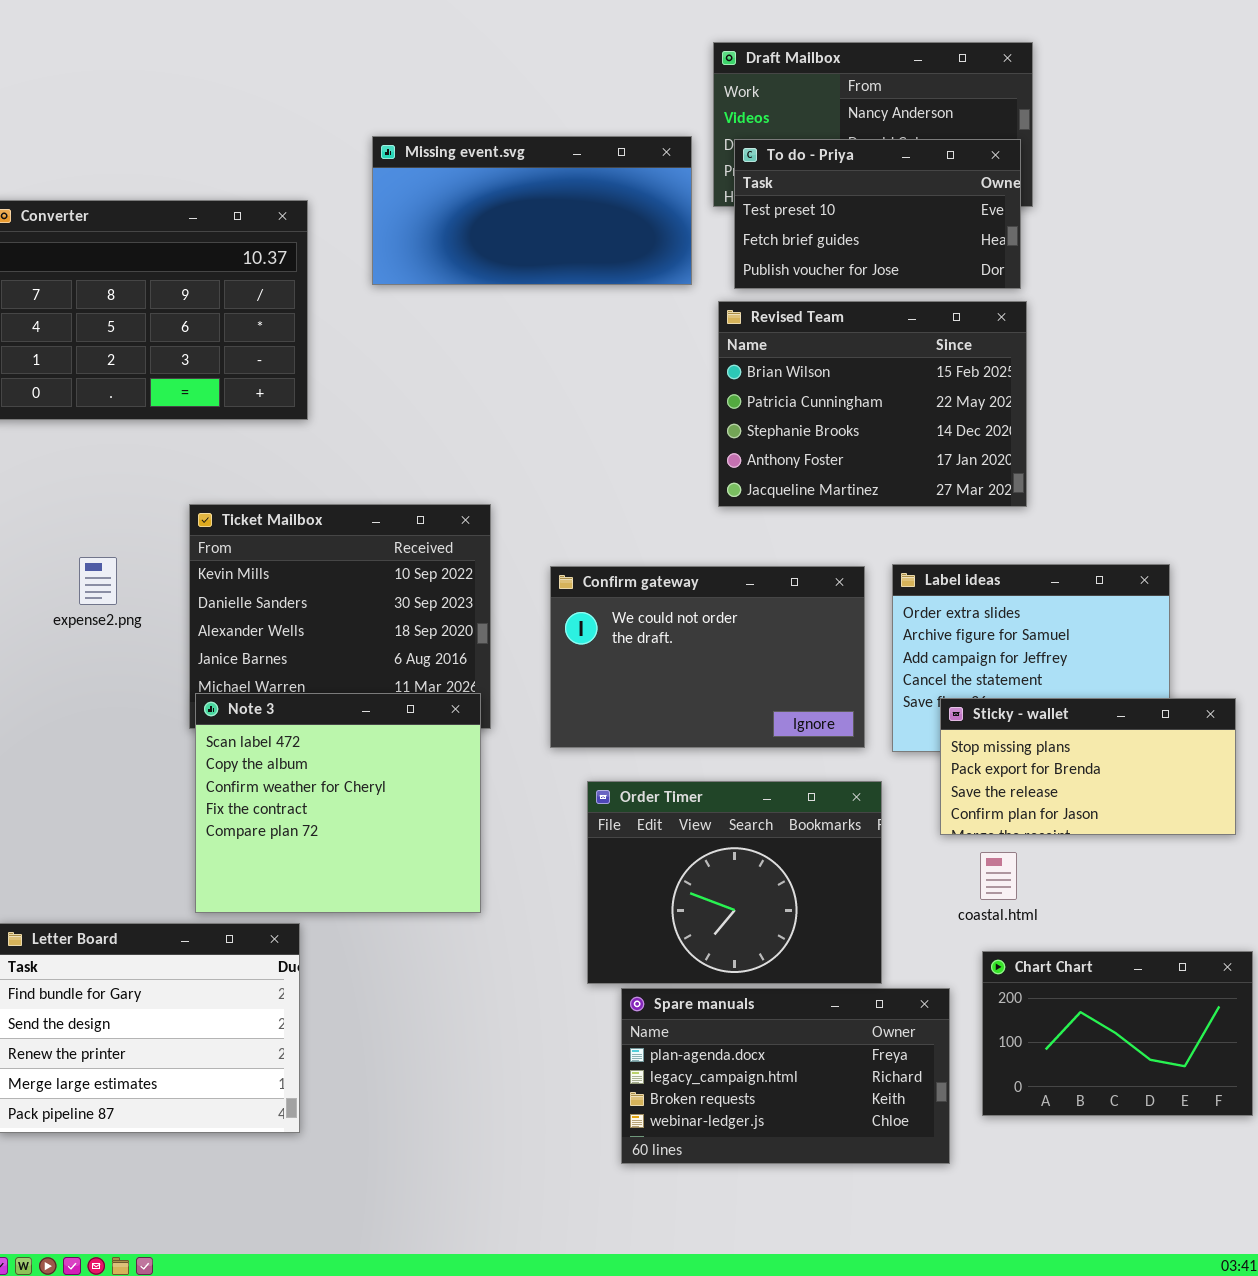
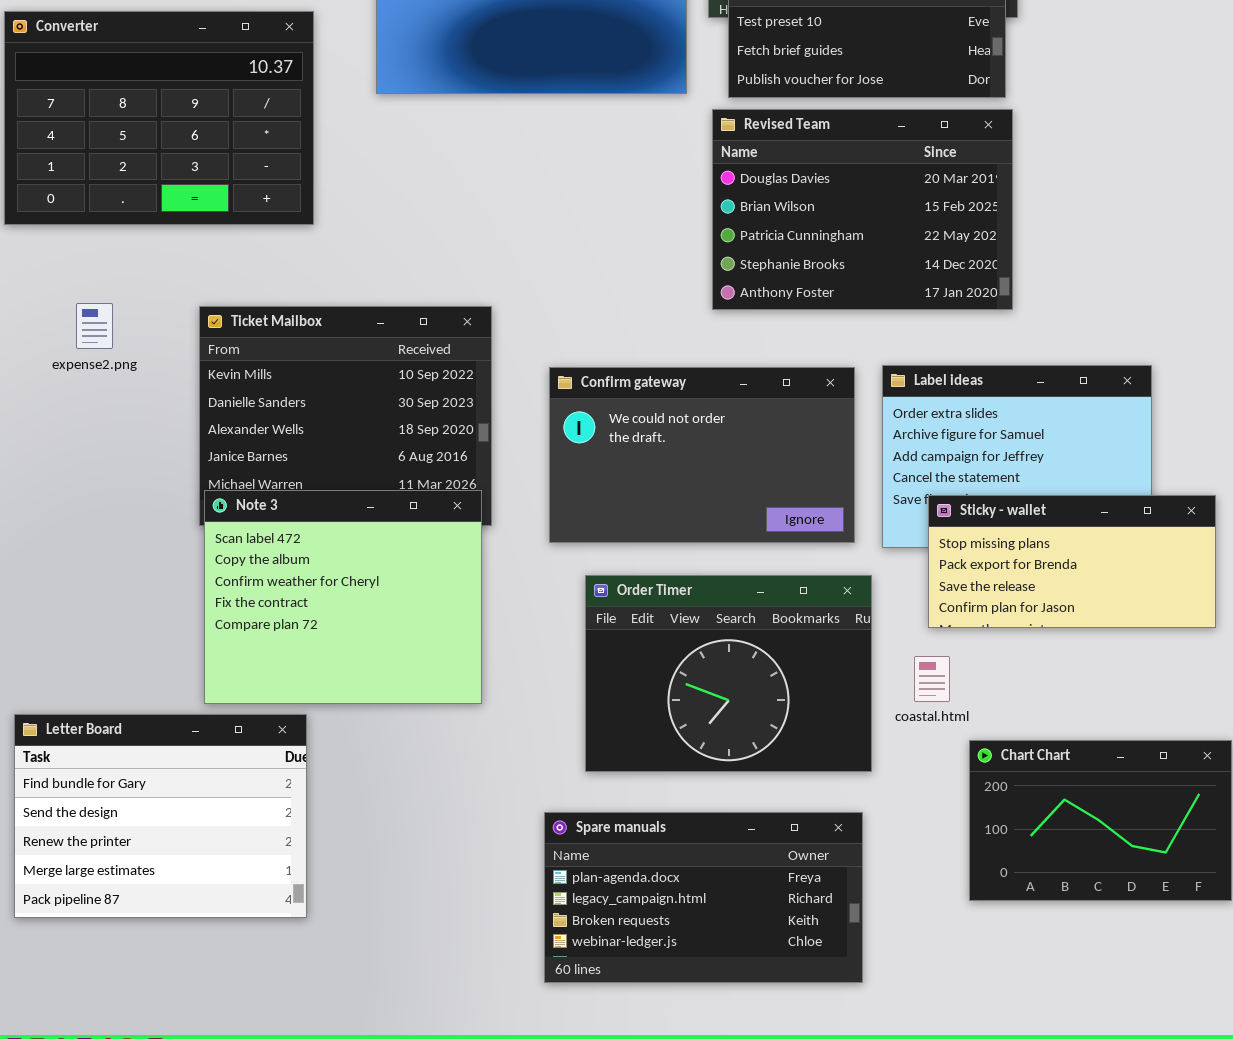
Revised Team: [718,301,1027,507] -> [712,109,1013,310], scrolled up 1 row
expense2.png: [79,557,117,605] -> [76,303,113,349], moved
coastal.html: [980,852,1017,900] -> [914,656,950,702], moved
Spare manuals: [621,988,950,1164] -> [544,812,863,983], moved

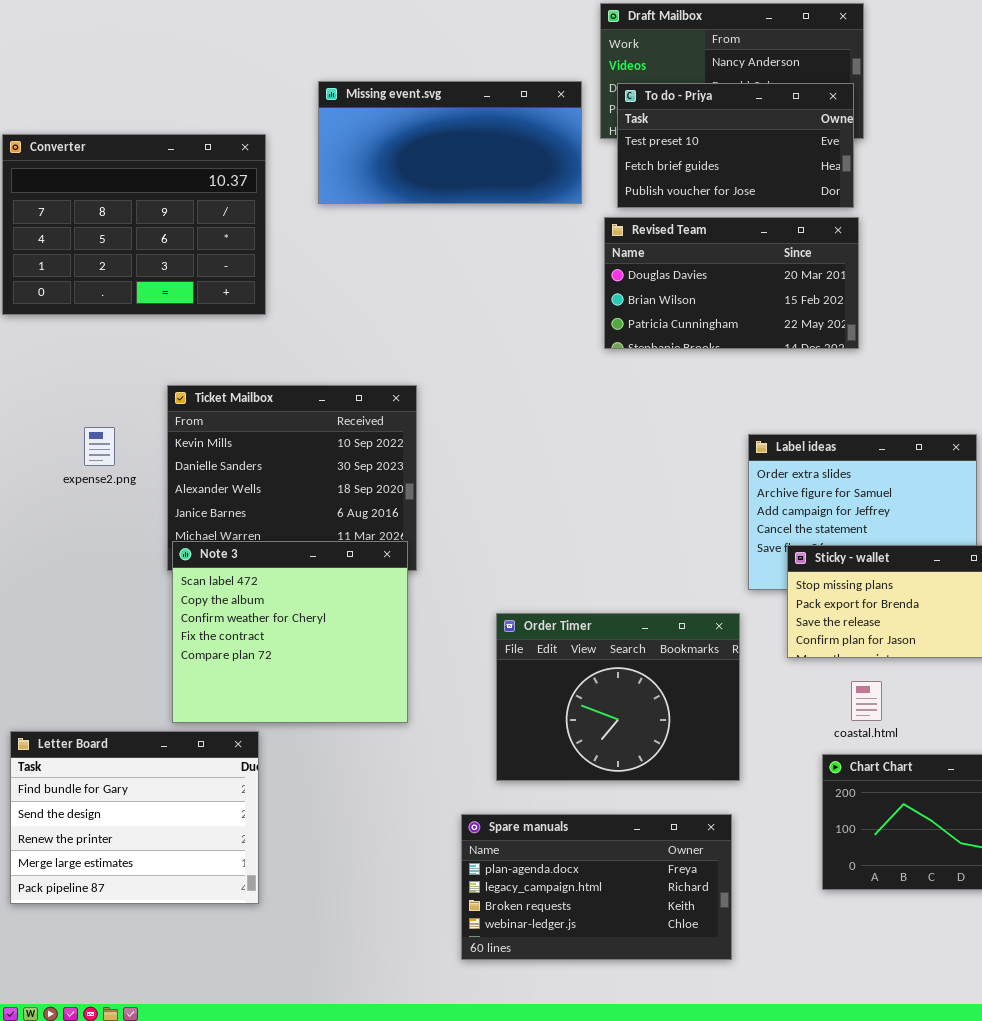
Revised Team: [712,109,1013,310] -> [604,217,859,349], resized
expense2.png: [76,303,113,349] -> [84,427,115,466], moved
Confirm gateway: [549,367,855,543] -> none, closed
coastal.html: [914,656,950,702] -> [851,681,882,721], moved

